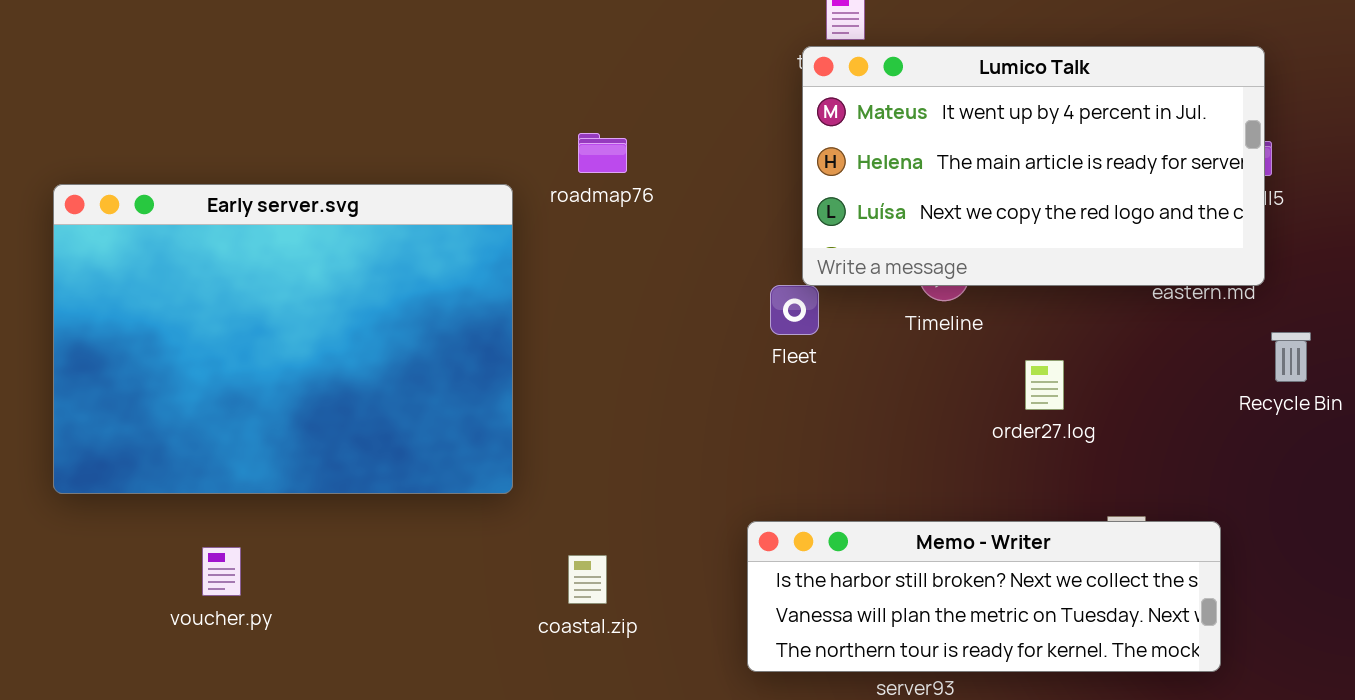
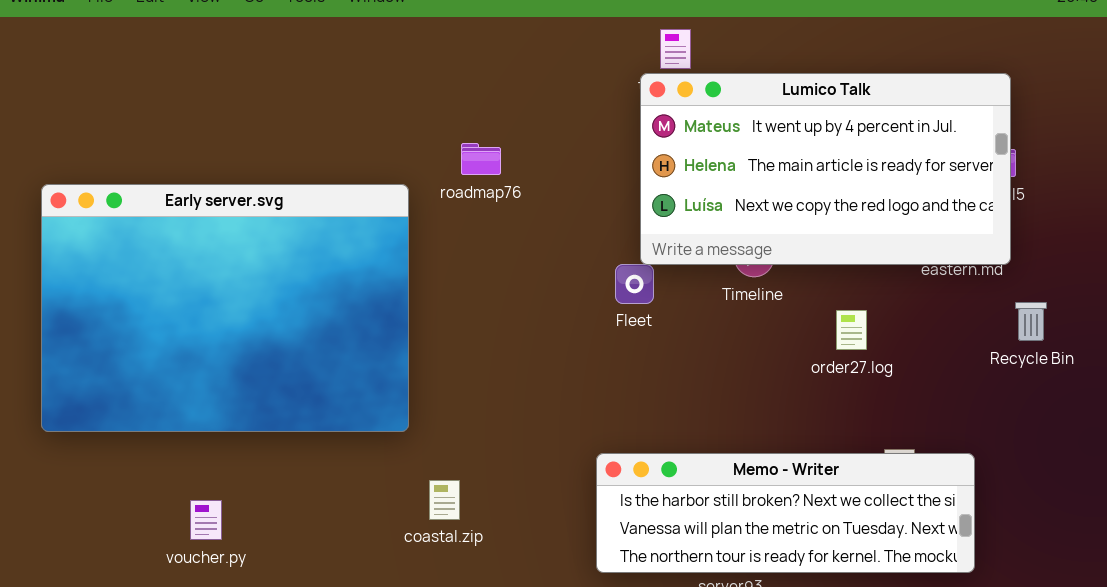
order27.log: [1025,360,1064,410] -> [836,310,867,350], moved
voucher.py: [202,547,241,596] -> [190,500,222,540], moved
coastal.zip: [568,555,607,604] -> [429,480,460,520], moved

